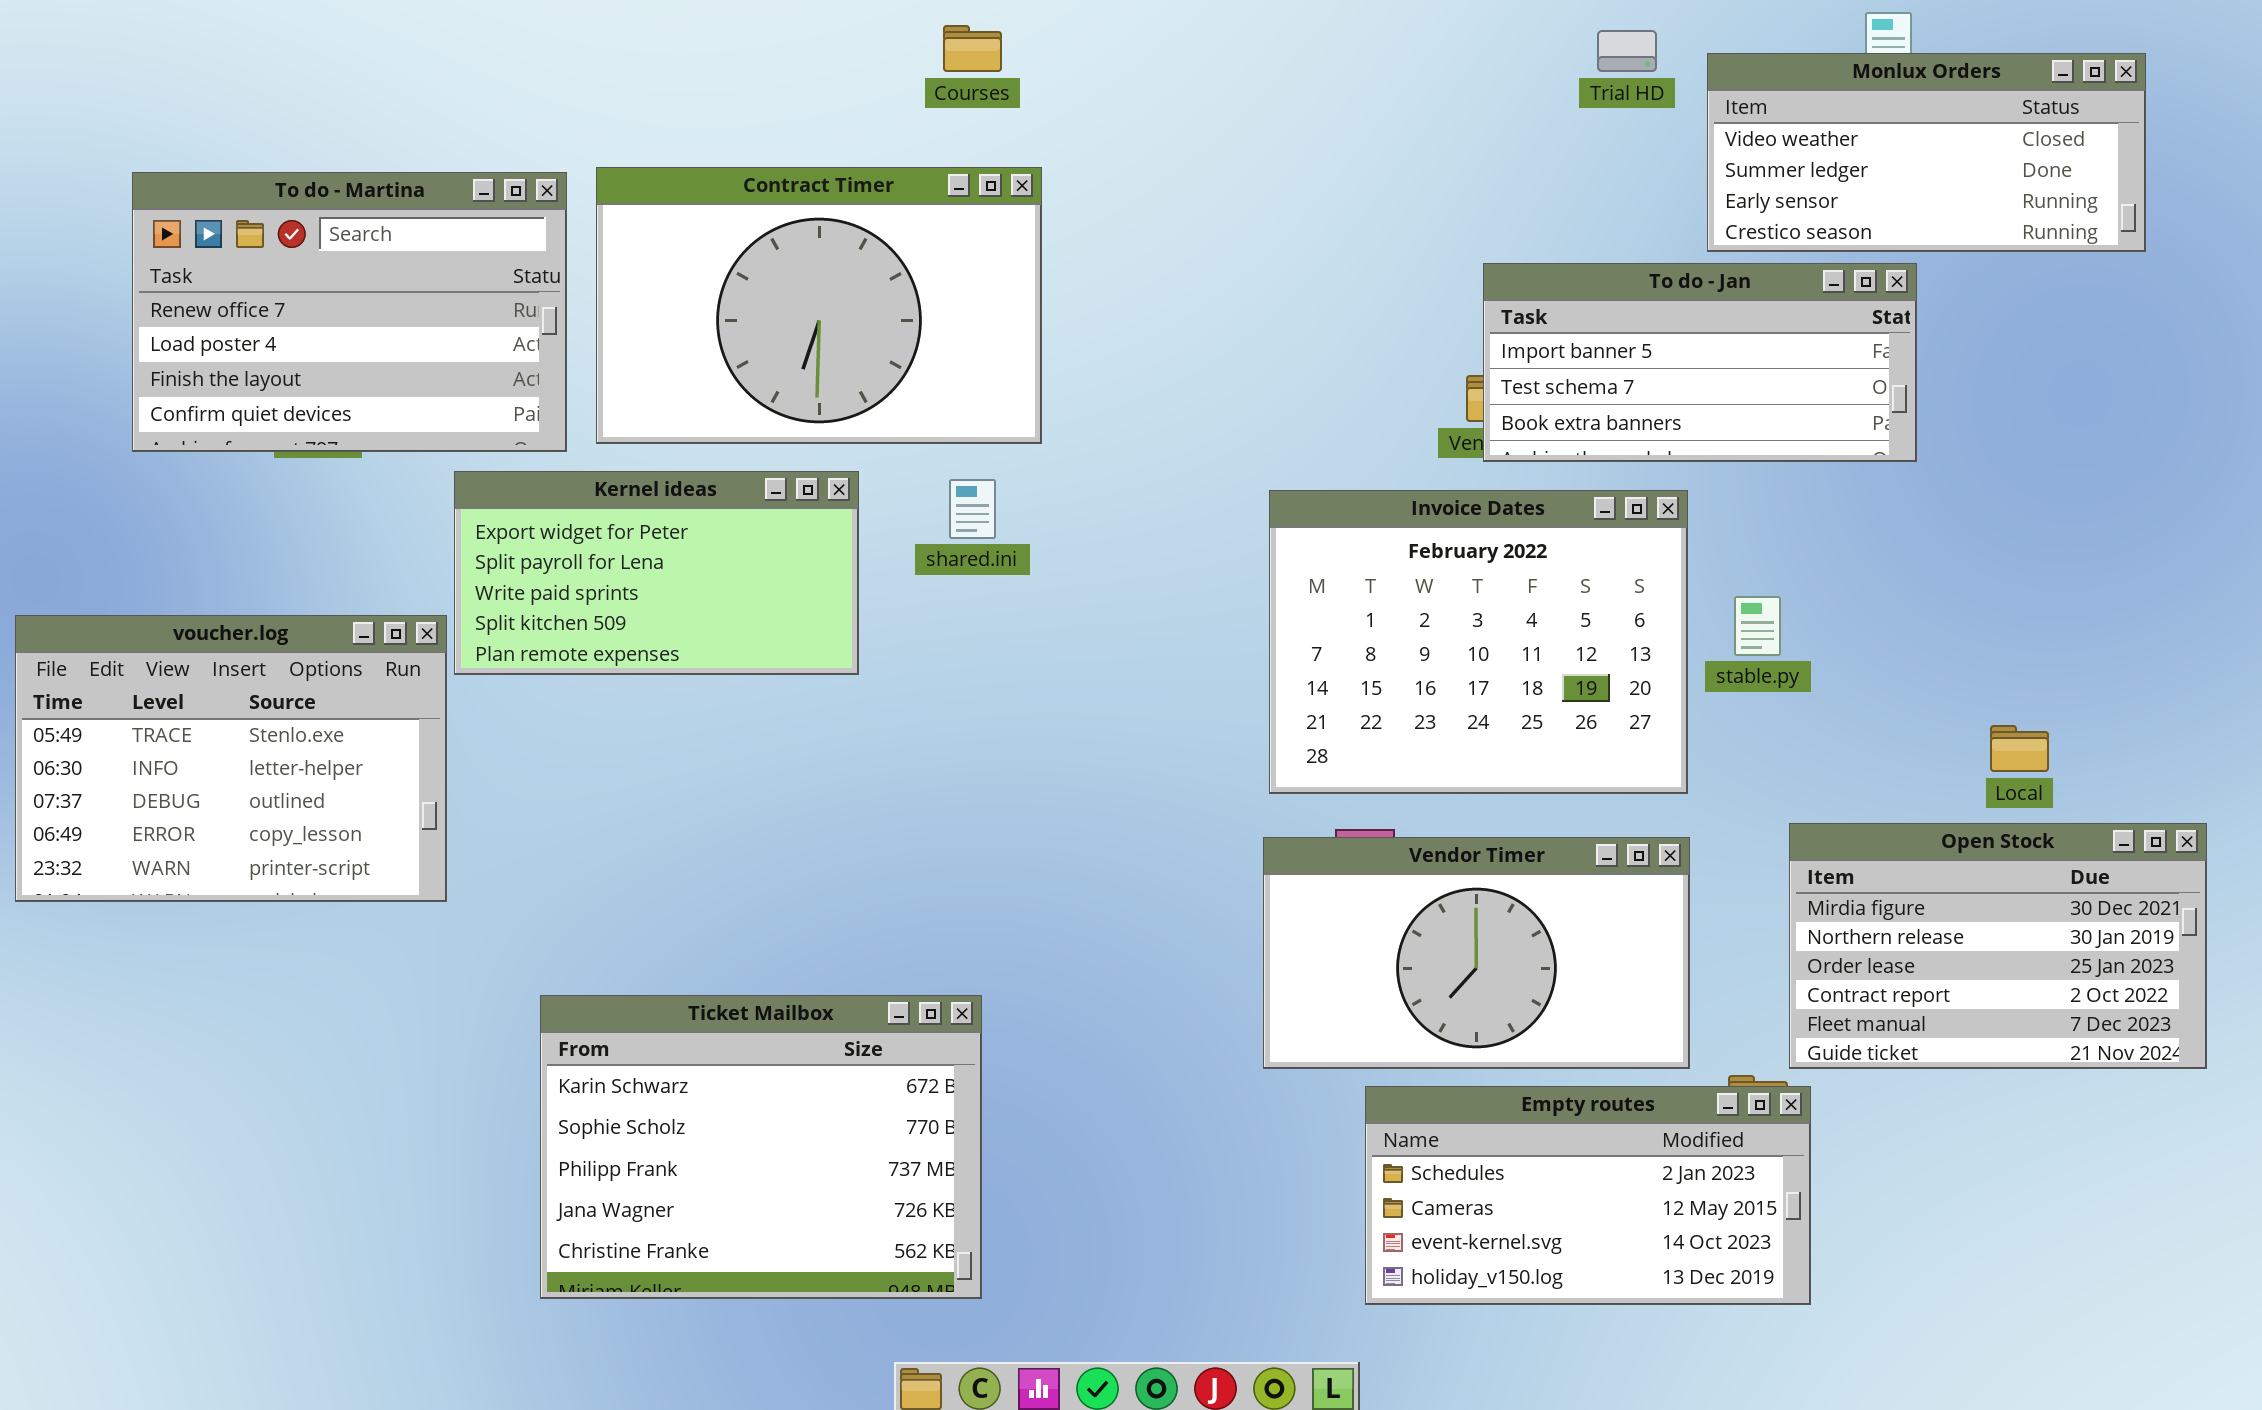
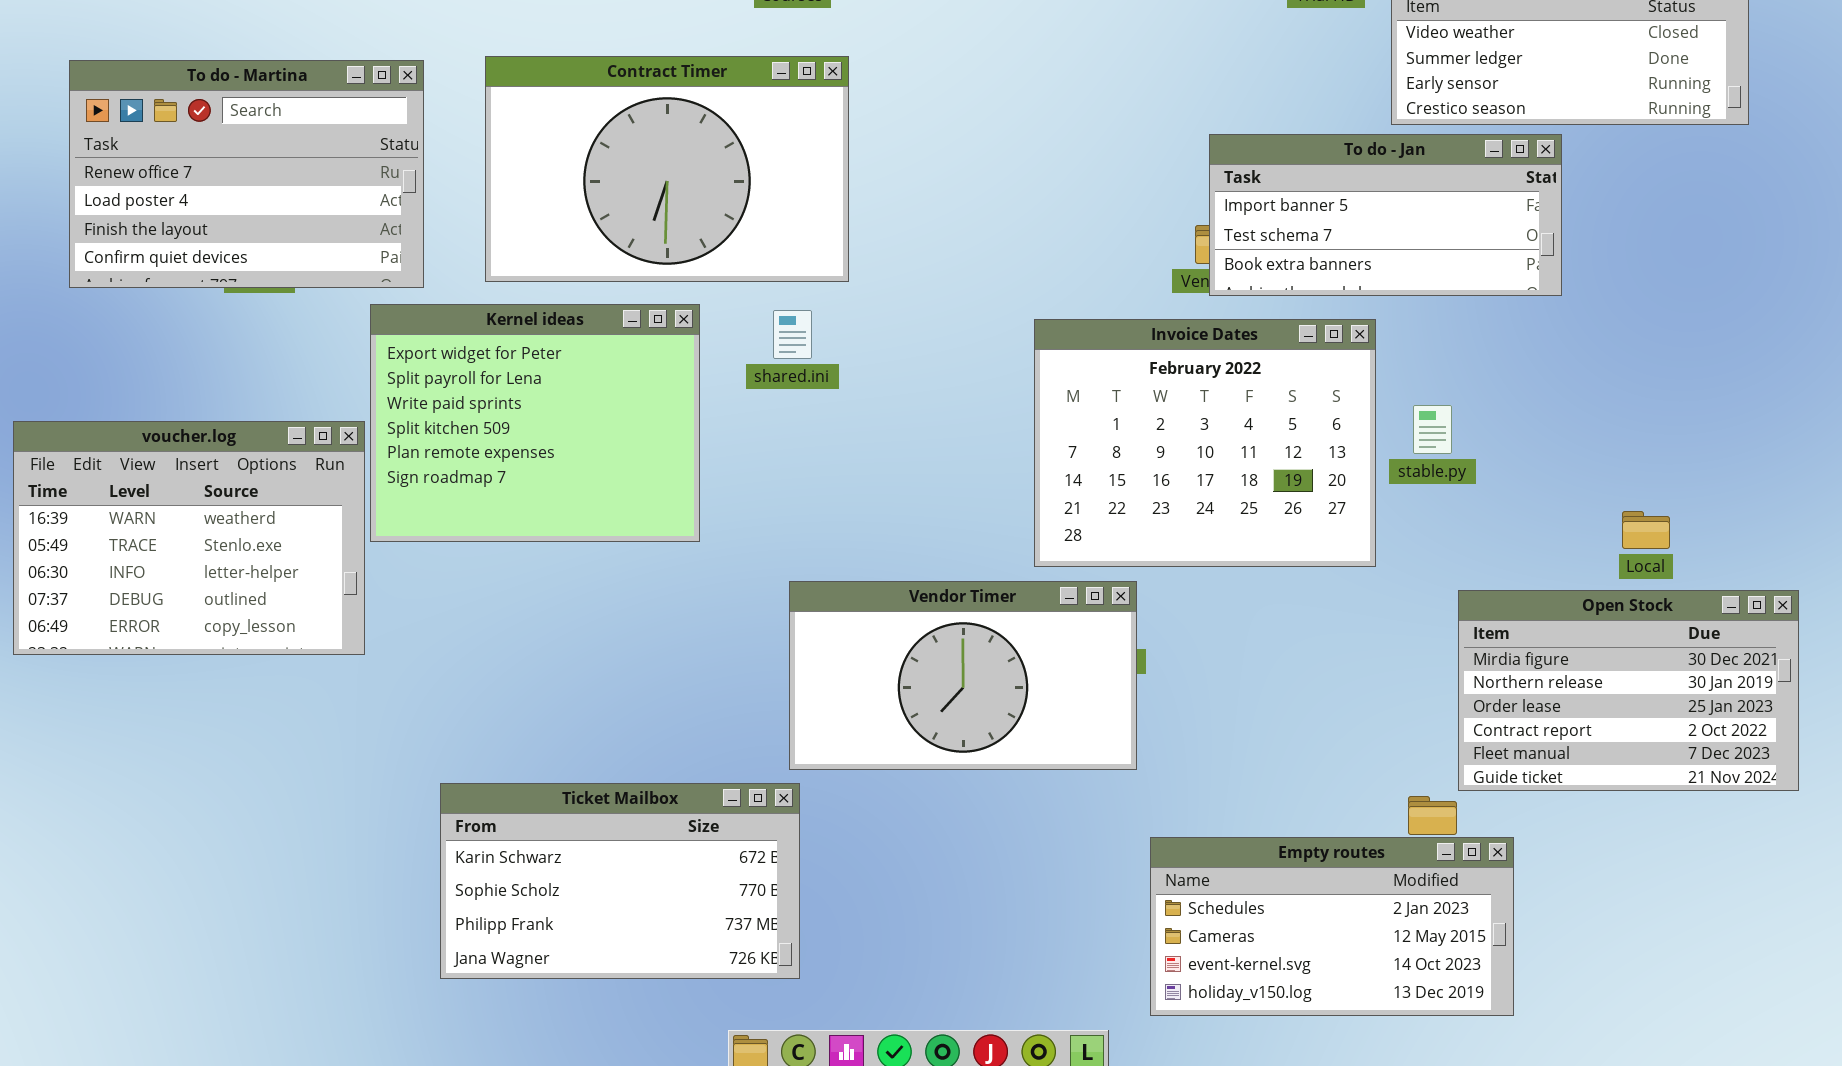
To do - Martina: [132,172,567,452] -> [69,60,424,288], moved
Kernel ideas: [454,471,859,675] -> [370,304,700,542], resized
voucher.log: [15,615,447,902] -> [13,421,365,655], scrolled up 1 row
Vendor Timer: [1263,837,1690,1069] -> [789,581,1137,770], moved
Ticket Mailbox: [540,995,982,1299] -> [440,783,800,979], resized
Empty routes: [1365,1086,1811,1305] -> [1150,837,1514,1016], moved

